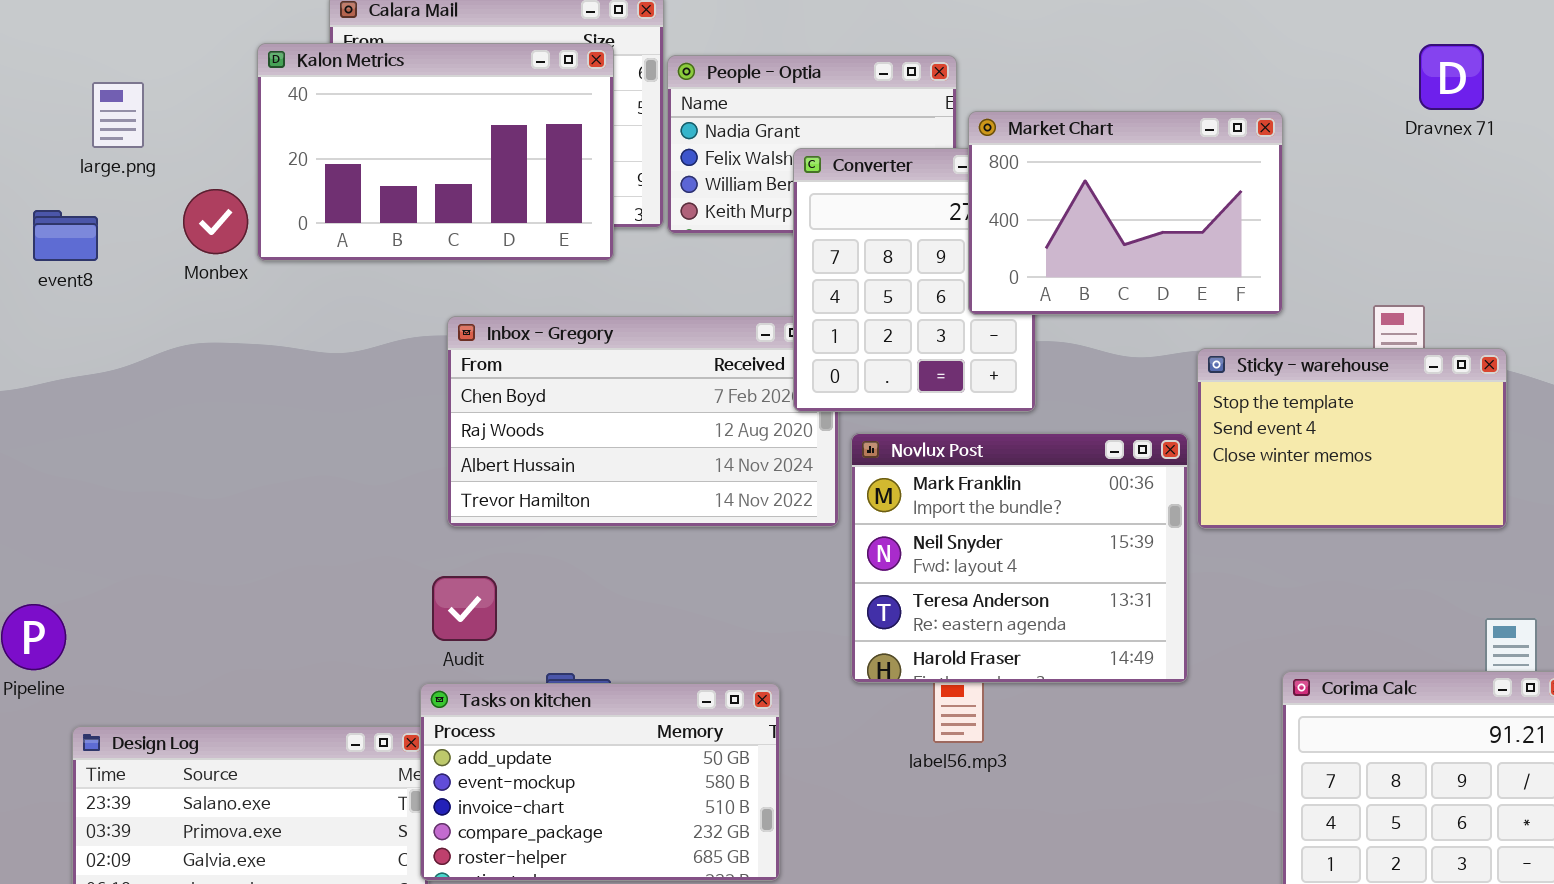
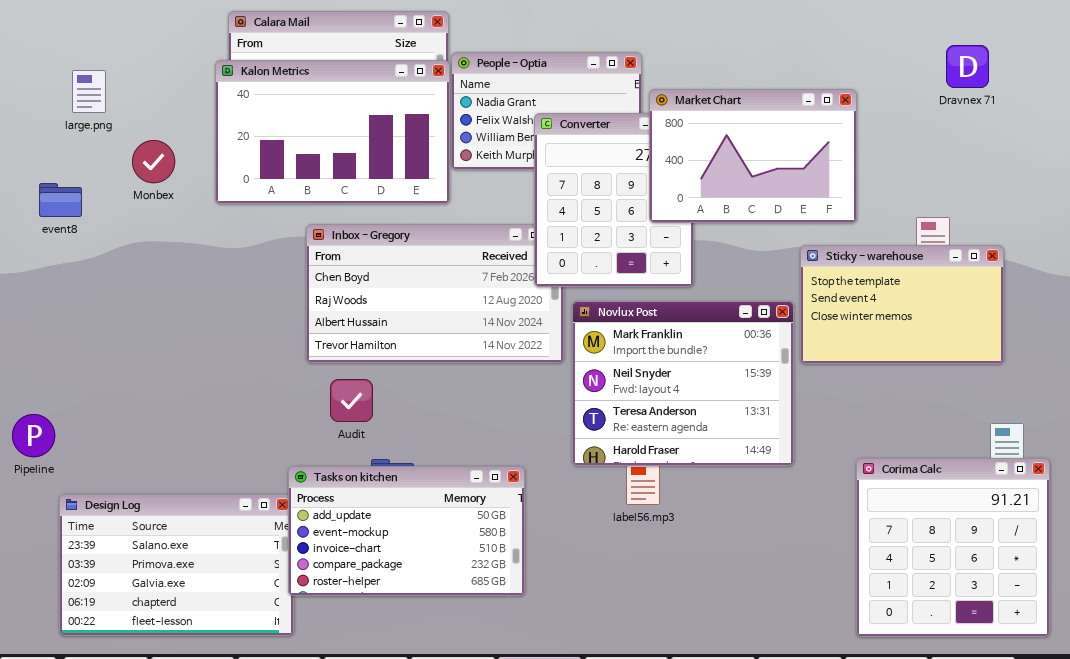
Kalon Metrics: [257,43,614,261] -> [215,60,450,204], moved
event8: [33,210,98,261] -> [39,183,82,217], moved
Audit: [432,576,497,641] -> [330,379,373,422], moved

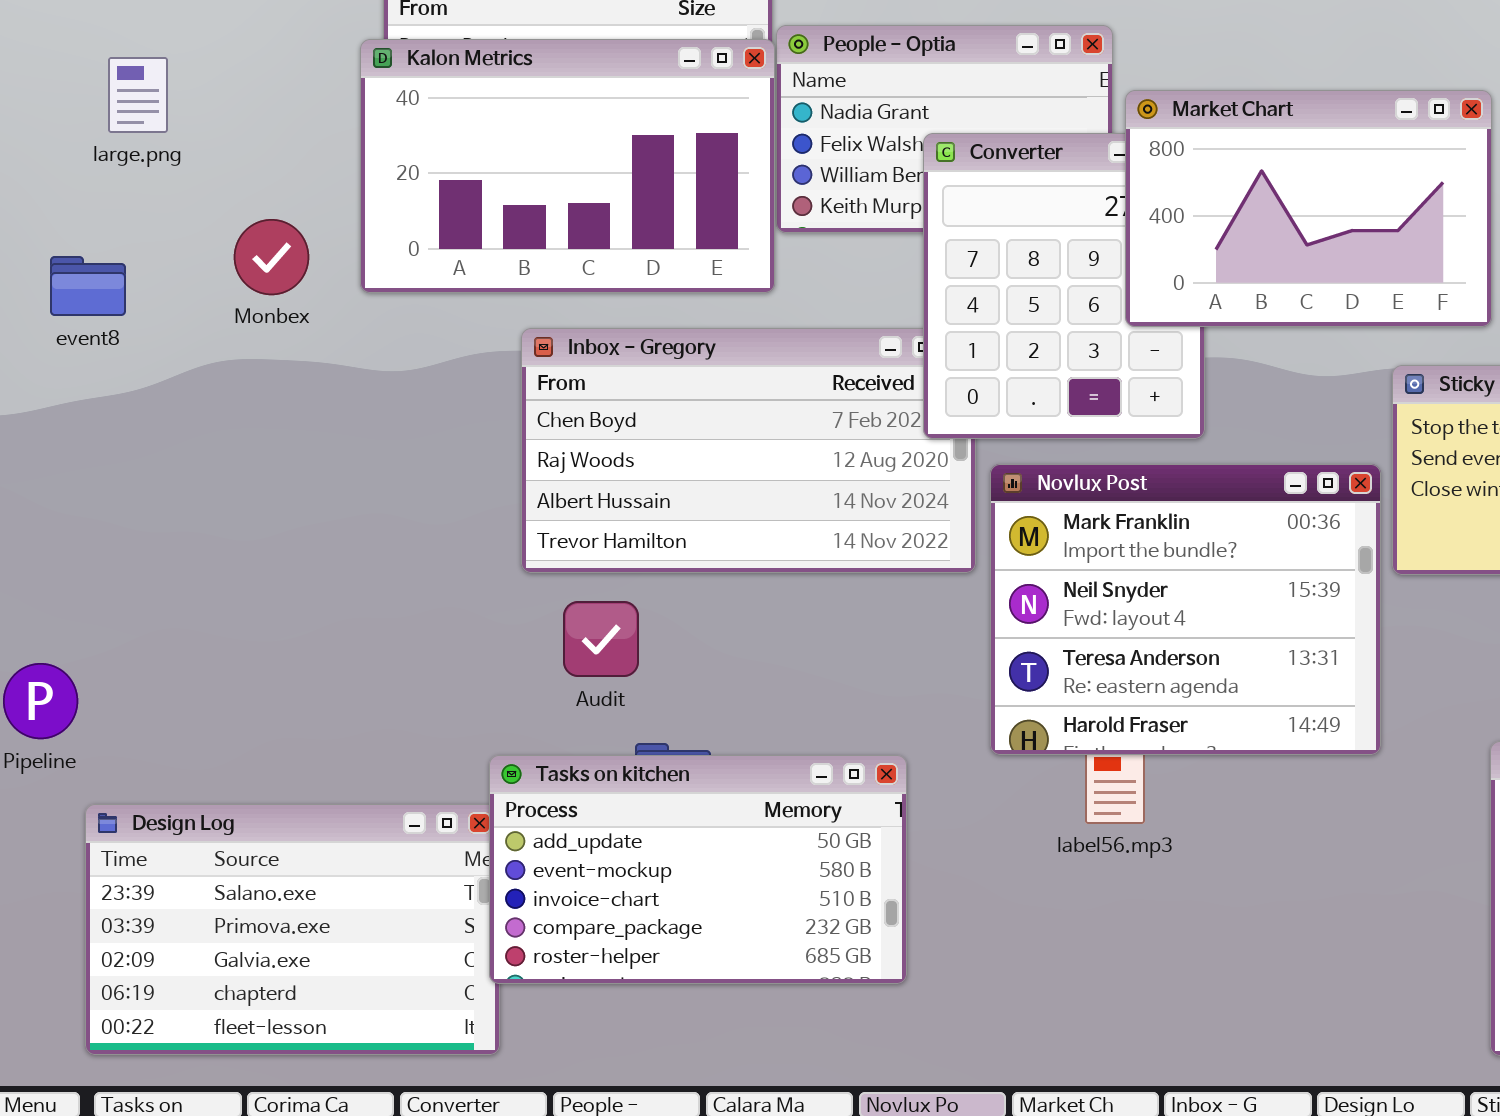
Monbex: [132,140,175,183] -> [234,219,309,295], moved

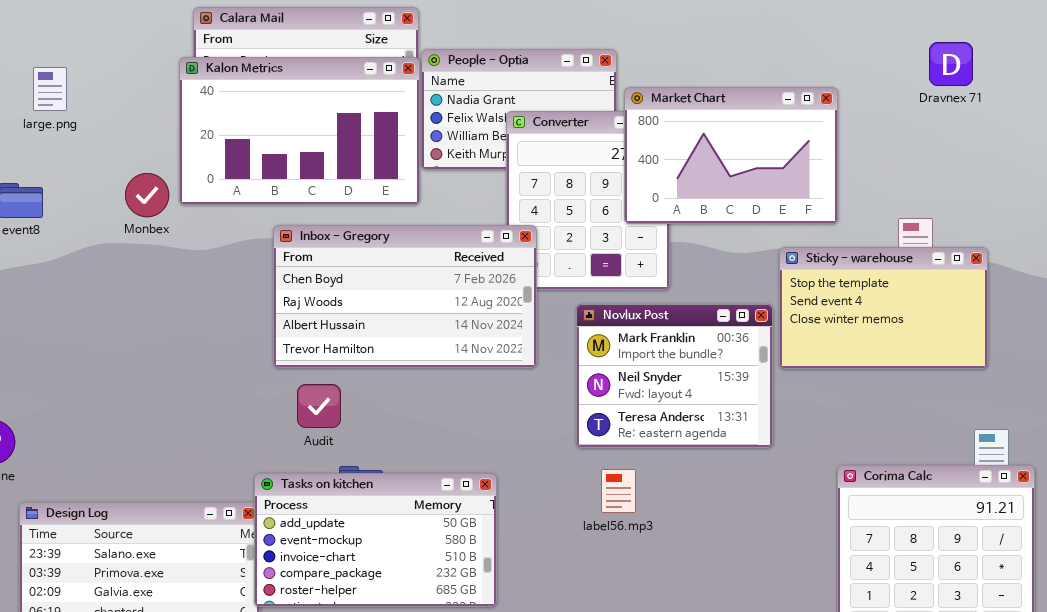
Monbex: [234,219,309,295] -> [125,173,169,217], moved
Inbox - Gregory: [521,328,976,573] -> [273,225,537,368], raised
Novlux Post: [990,464,1381,755] -> [576,304,773,448], resized

